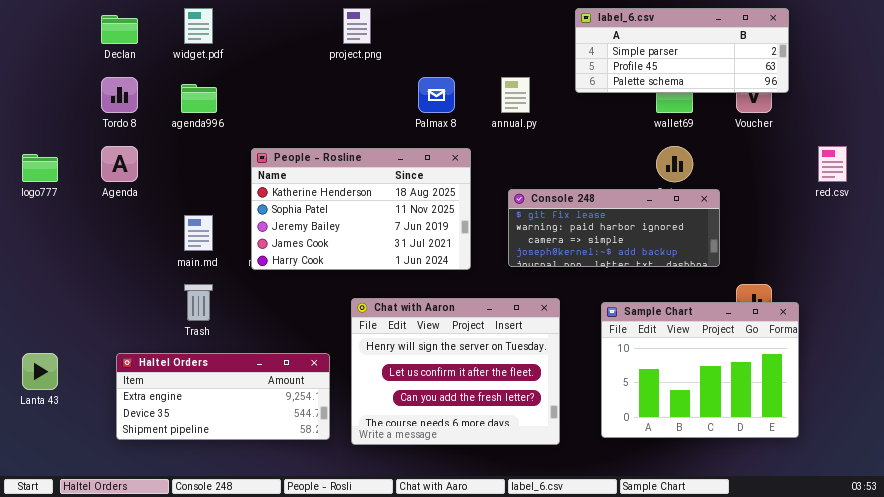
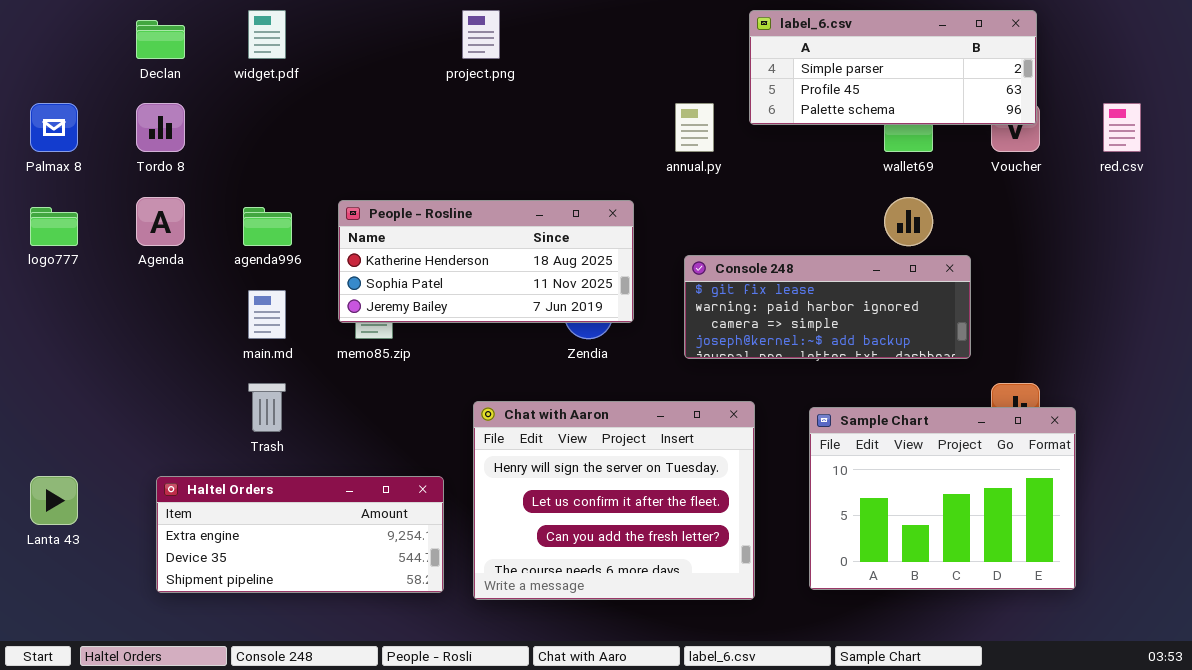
label_6.csv: [575,8,789,93] -> [749,10,1037,125], moved
Palmax 8: [418,77,455,113] -> [30,103,78,152], moved
agenda996: [181,84,217,113] -> [243,207,292,246], moved
red.csv: [818,146,847,182] -> [1103,103,1141,152], moved
People - Rosline: [251,148,471,270] -> [338,200,634,323], resized

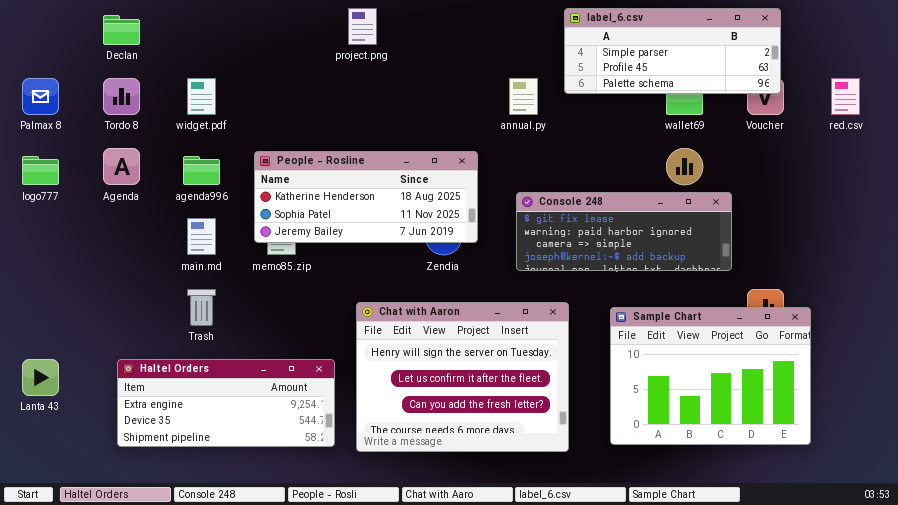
widget.pdf: [248,10,286,59] -> [187,78,216,115], moved

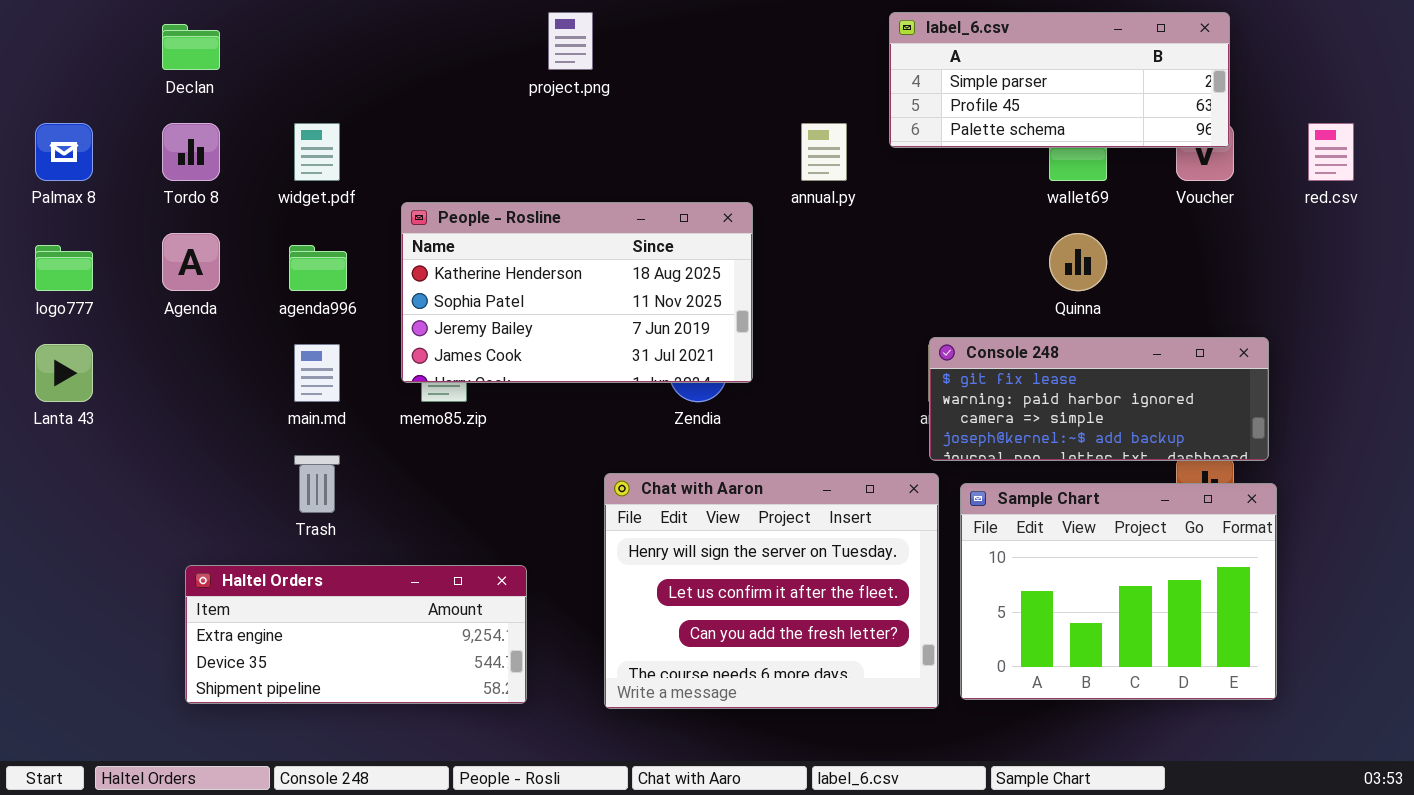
People - Rosline: [254,151,478,243] -> [401,202,753,383], resized
Console 248: [516,192,732,271] -> [929,337,1269,461], moved
Chat with Aaron: [356,302,569,452] -> [604,473,939,709], moved
Lanta 43: [22,359,59,396] -> [35,344,93,402], moved

